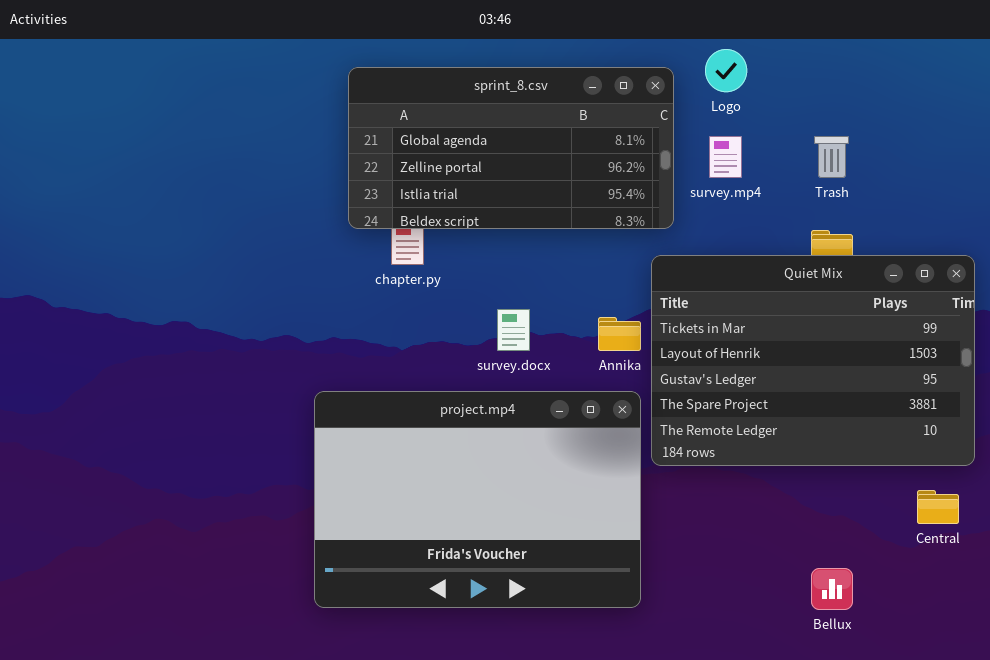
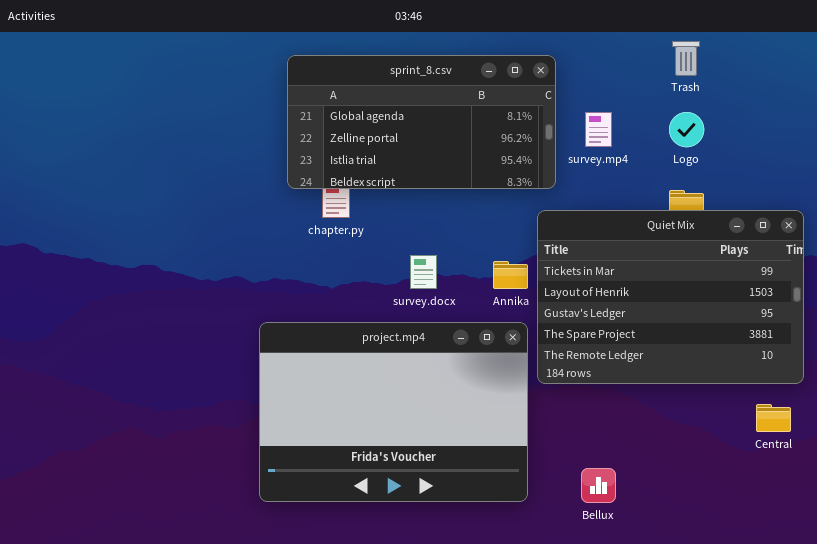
Logo: [705,49,747,92] -> [669,112,704,147], moved
Trash: [814,136,849,178] -> [672,41,700,76], moved
Bellux: [811,568,853,610] -> [581,468,616,503], moved

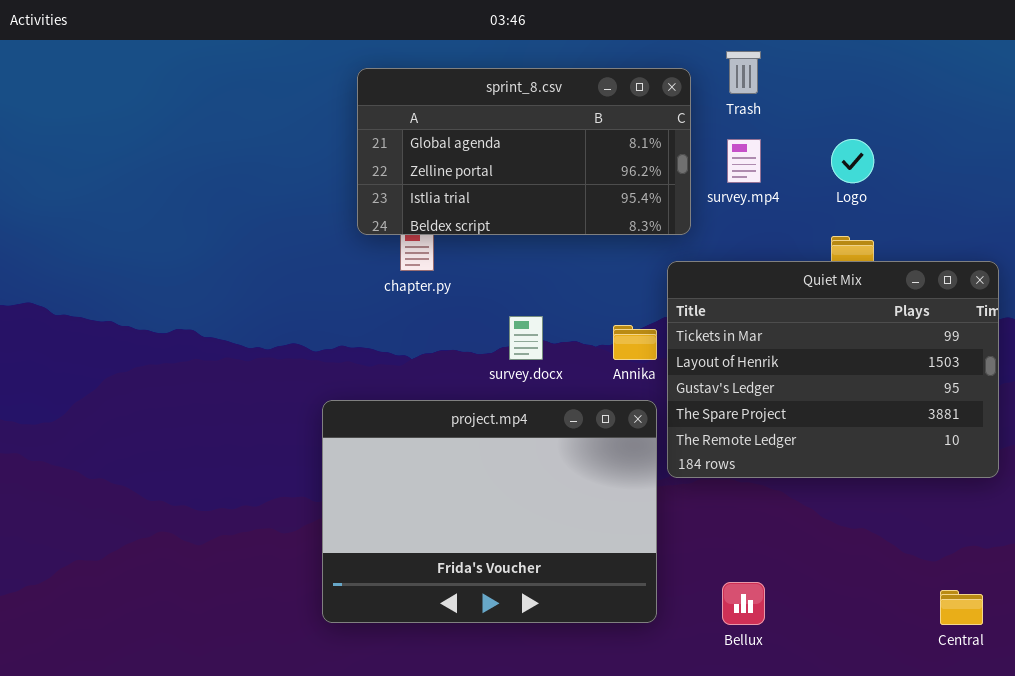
Trash: [672,41,700,76] -> [726,51,761,94], moved
Central: [756,404,791,432] -> [940,590,983,625], moved

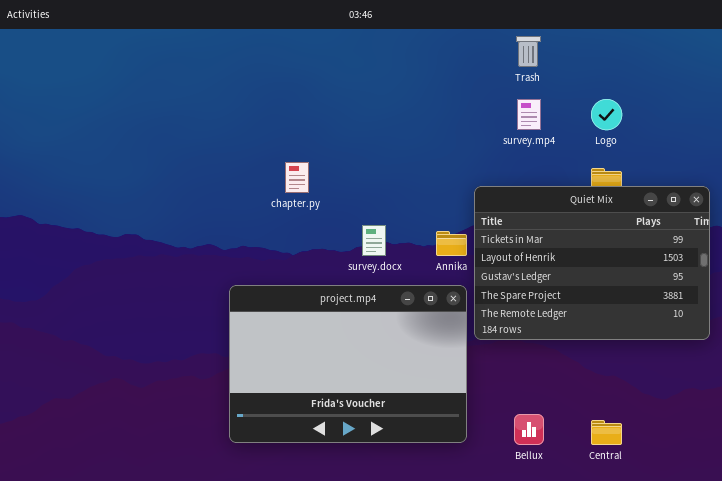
sprint_8.csv: [357,68,691,235] -> none, closed
Central: [940,590,983,625] -> [591,420,622,445], moved

